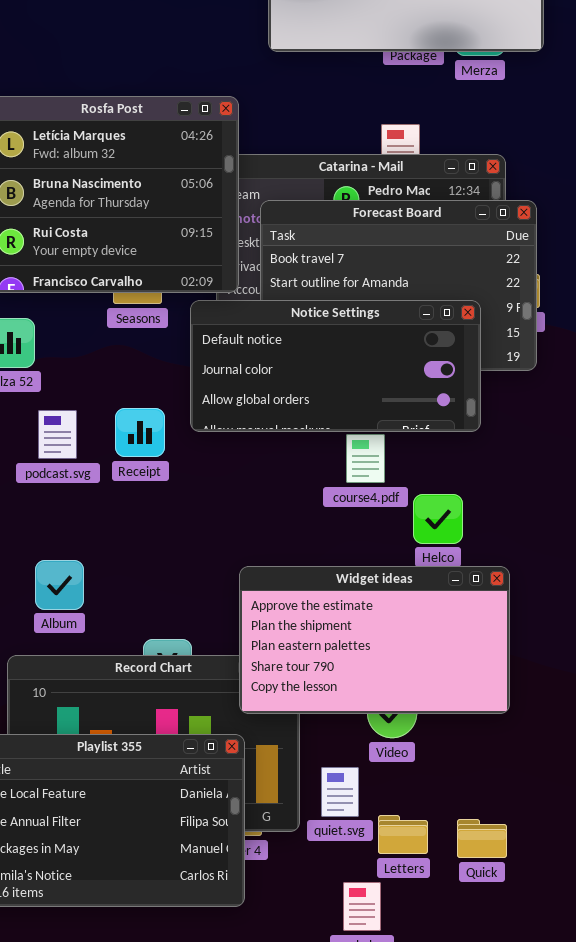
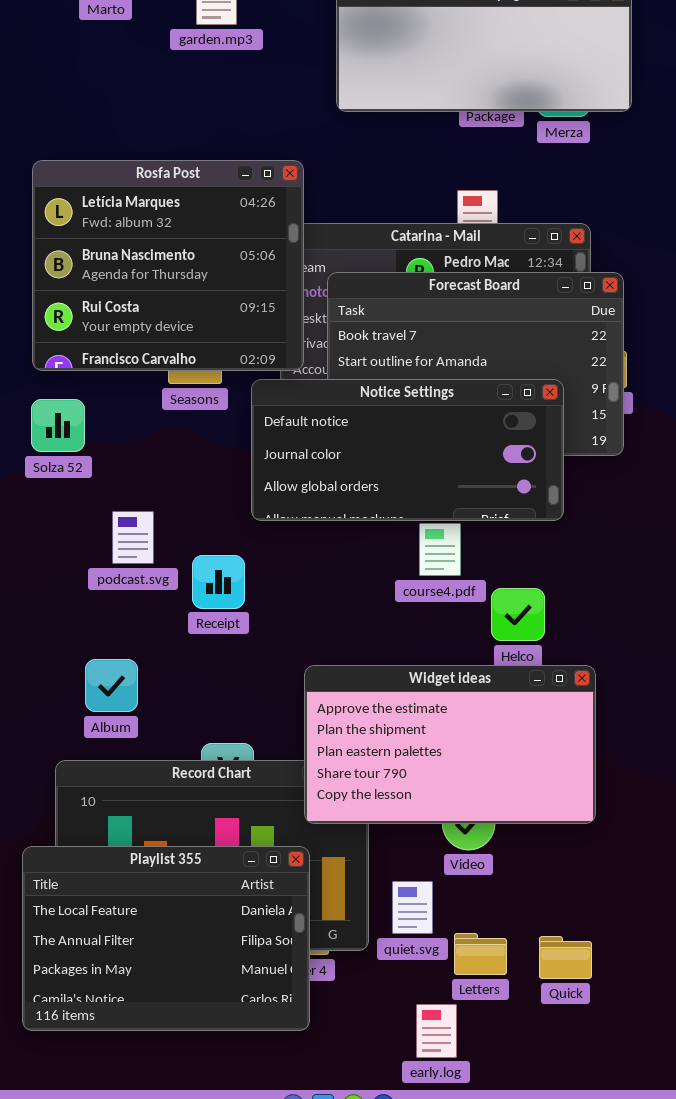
Receipt: [115,408,165,457] -> [192,555,245,609], moved
podcast.svg: [38,410,77,459] -> [112,511,154,564], moved

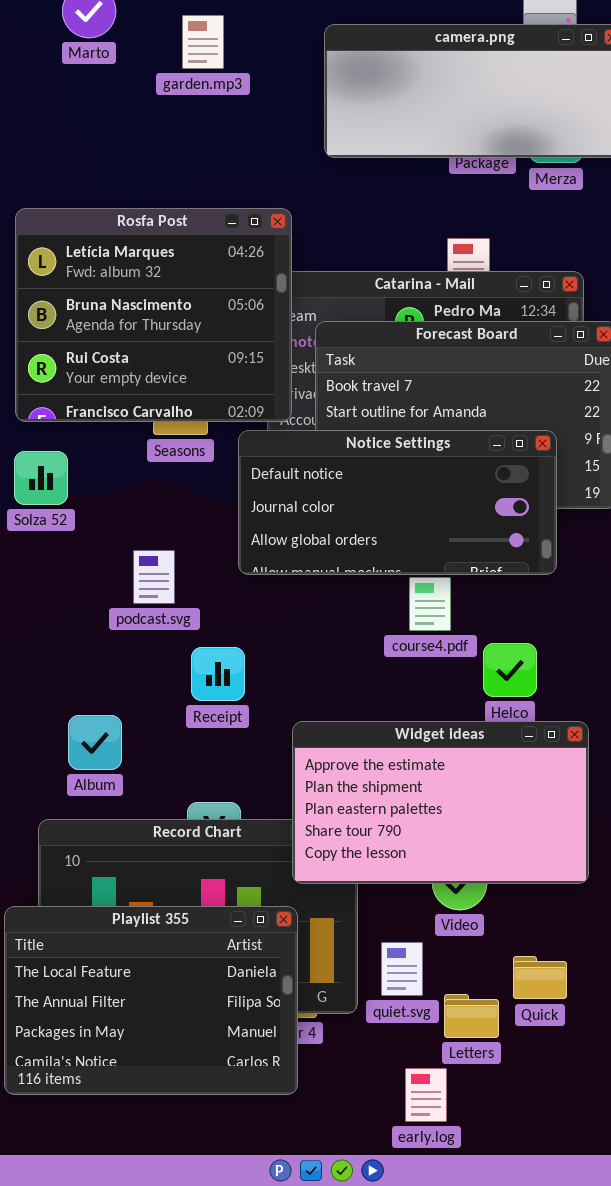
podcast.svg: [112,511,154,564] -> [133,550,175,604], moved
Receipt: [192,555,245,609] -> [191,647,245,701], moved
Quick: [539,936,592,979] -> [513,956,567,999], moved

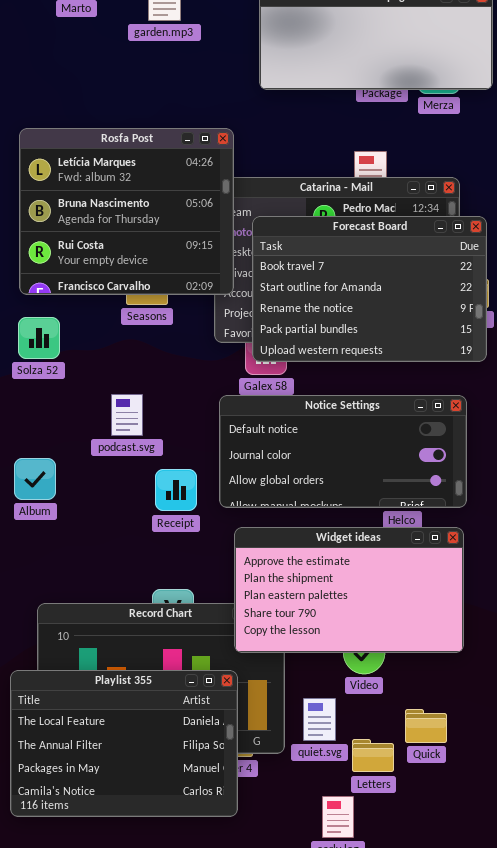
Notice Settings: [238,430,557,575] -> [219,395,467,508], moved
Album: [68,715,122,770] -> [14,458,56,500], moved

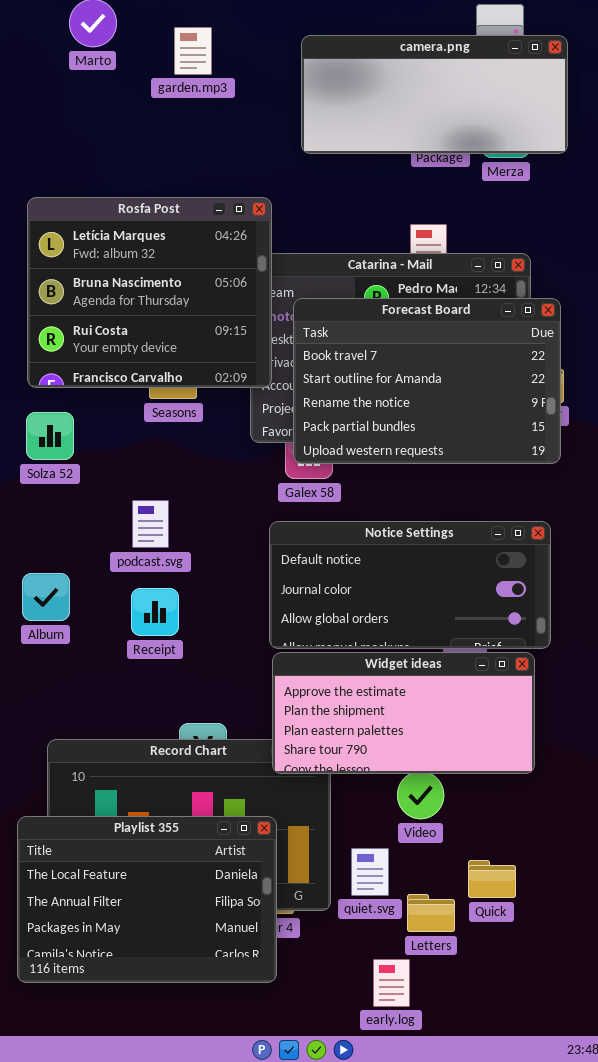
Notice Settings: [219,395,467,508] -> [269,521,551,649], moved
Receipt: [155,469,197,511] -> [131,588,179,636], moved
Widget ideas: [234,527,464,653] -> [272,652,535,774], resized

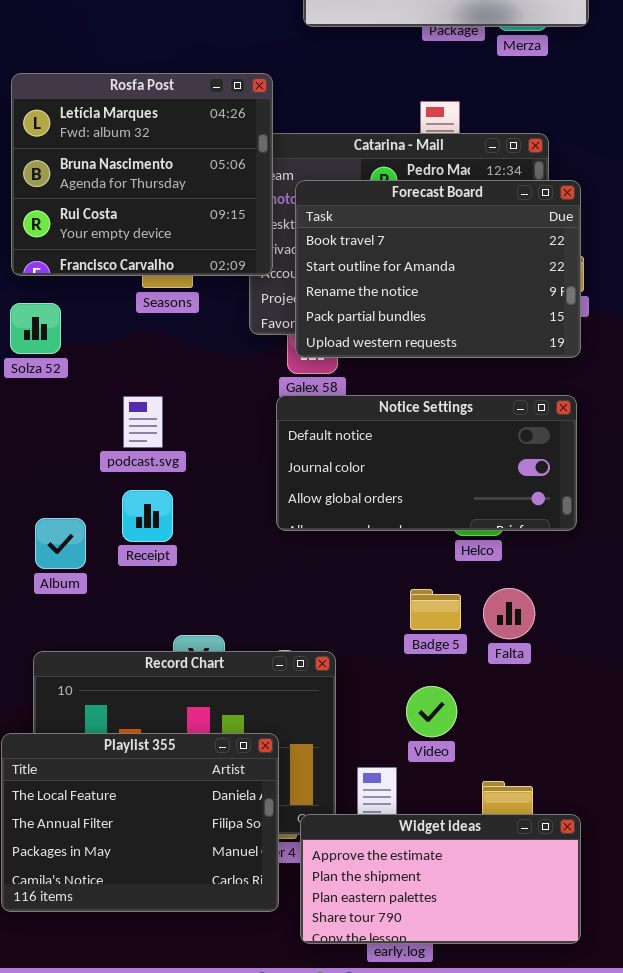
Notice Settings: [269,521,551,649] -> [276,395,577,531], moved
Album: [22,573,70,621] -> [35,518,86,569], moved
Widget ideas: [272,652,535,774] -> [300,814,581,944], moved

